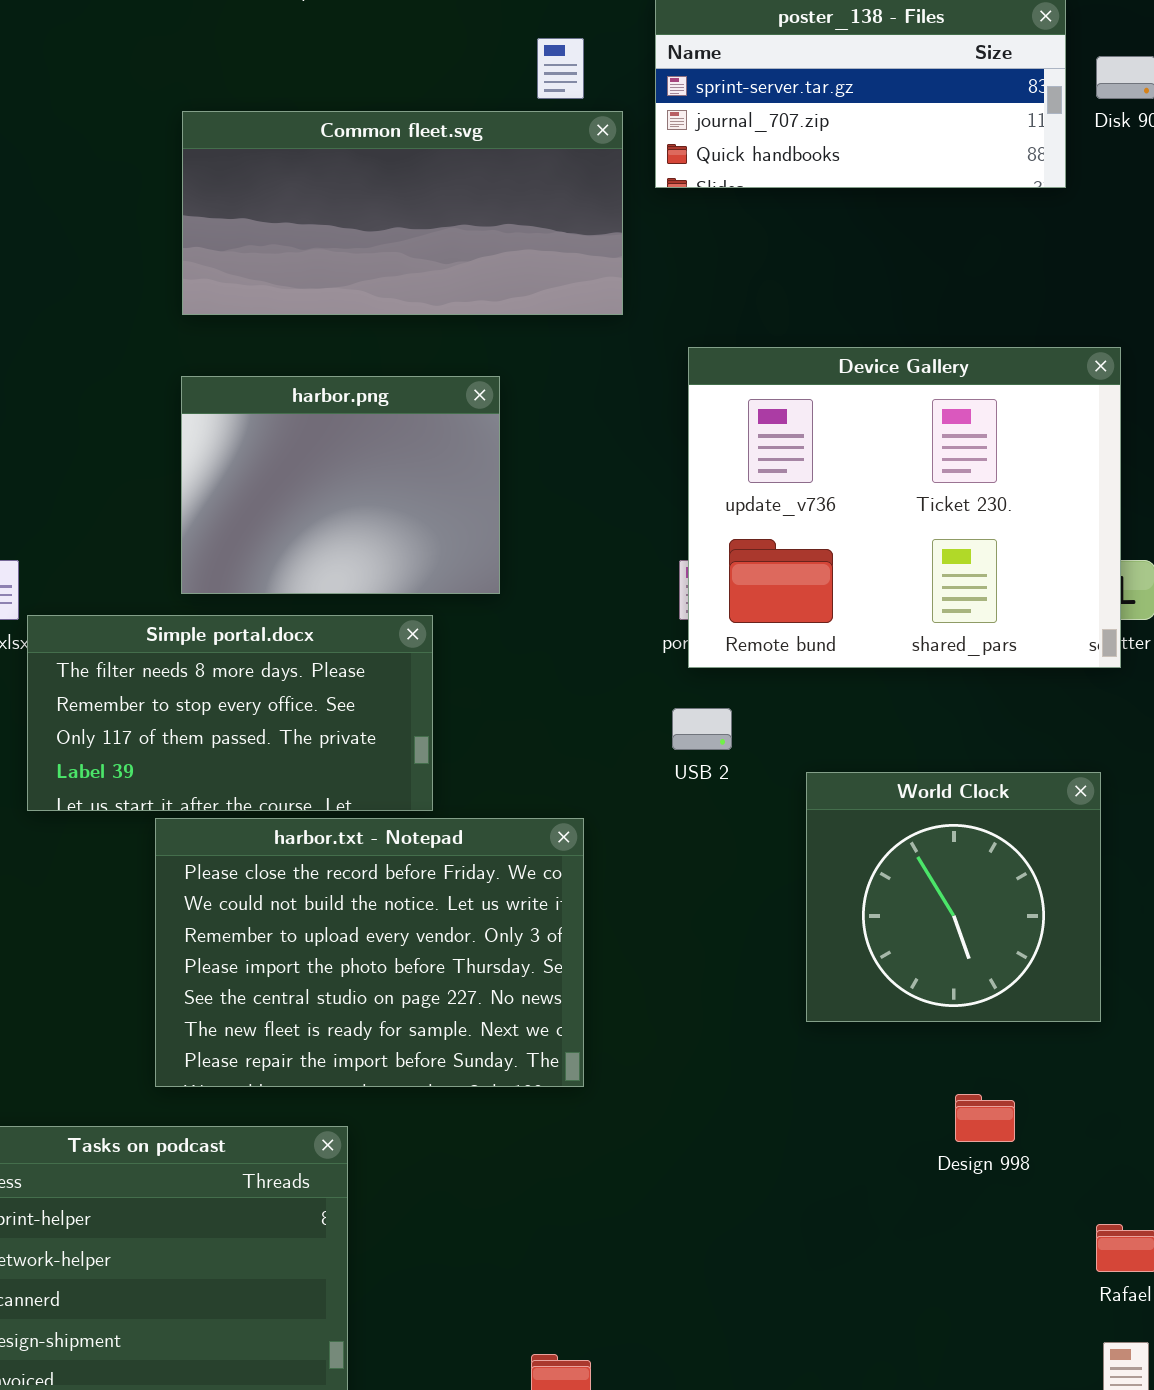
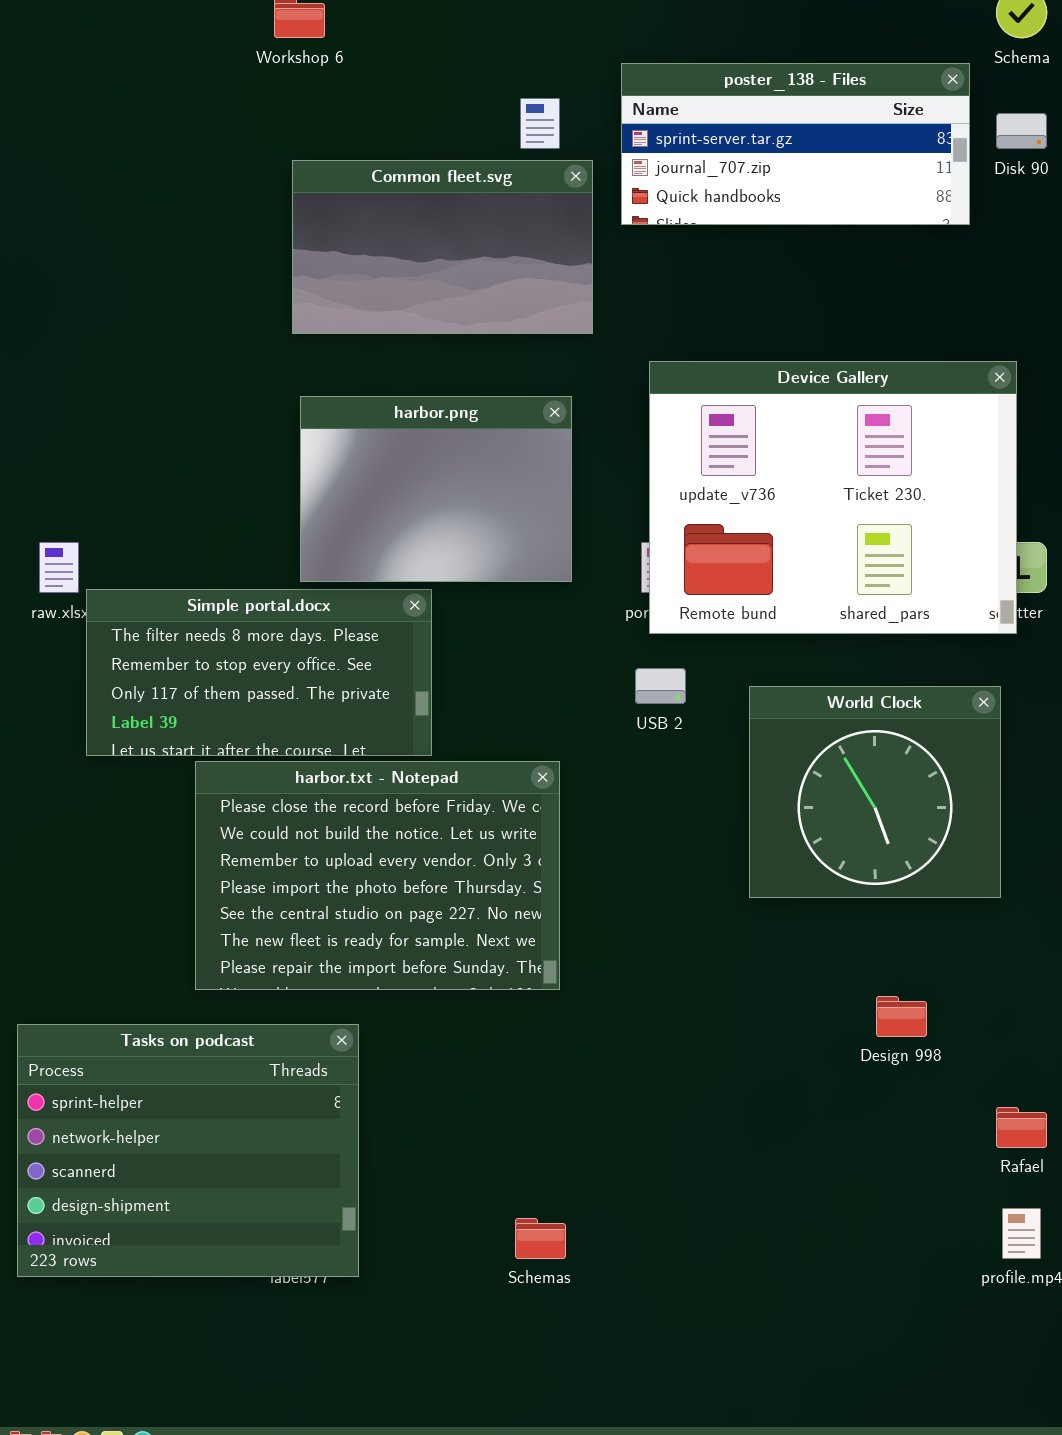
Common fleet.svg: [182,111,623,315] -> [292,160,593,334], resized
harbor.png: [181,376,500,594] -> [300,396,572,582], moved
World Clock: [806,772,1101,1022] -> [749,686,1001,898], moved

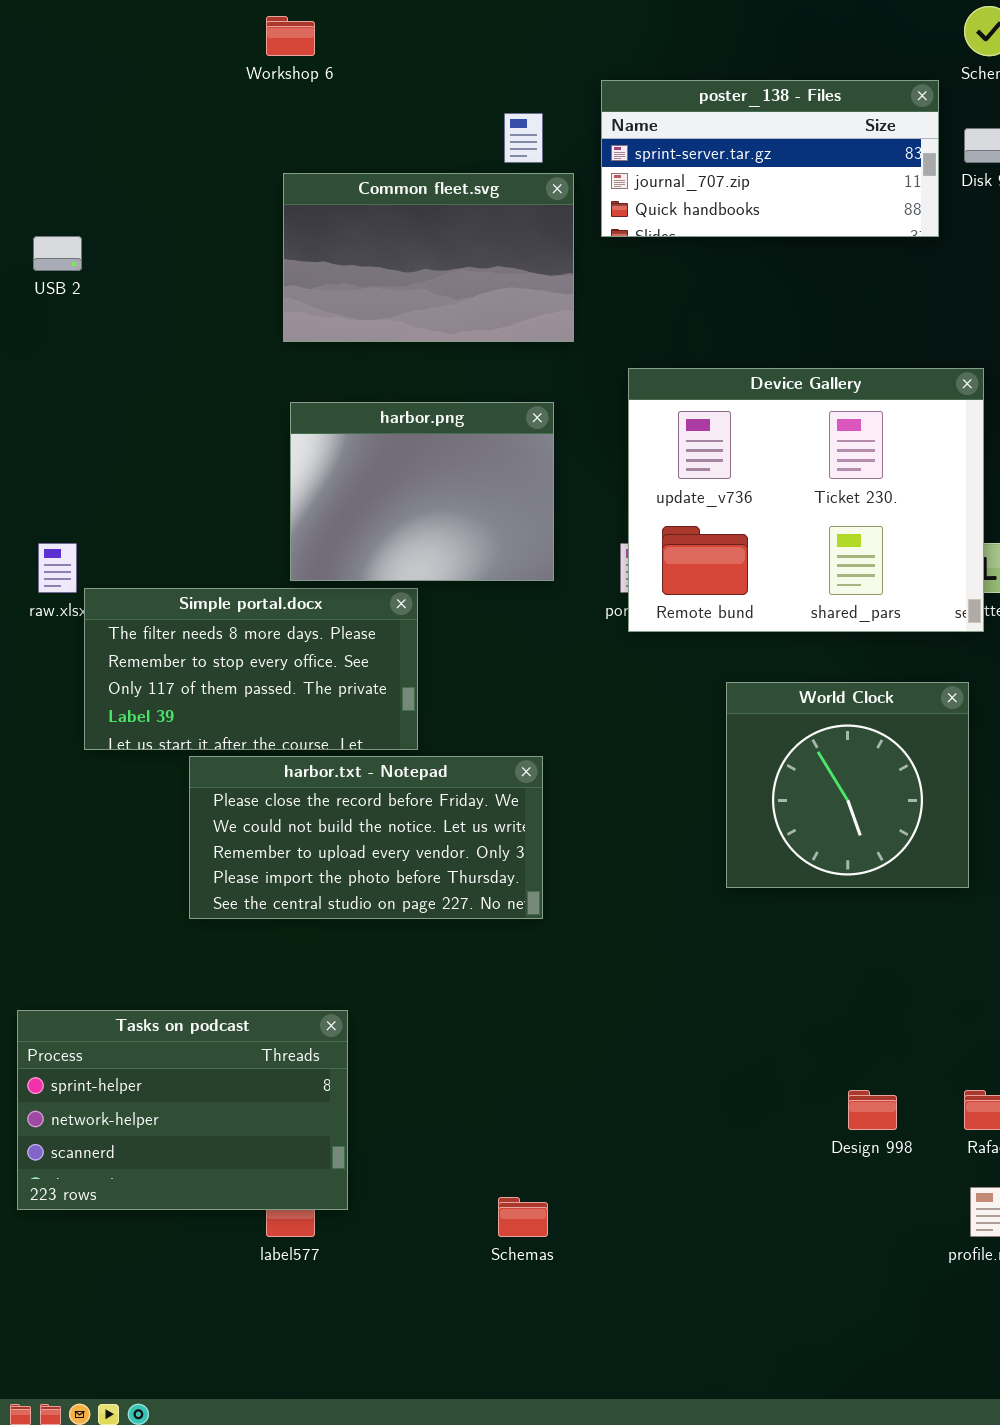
USB 2: [635,668,686,704] -> [33,236,82,271], moved
harbor.txt - Notepad: [195,761,560,990] -> [189,756,543,919], resized
Design 998: [876,996,927,1037] -> [848,1090,897,1130], moved
Tasks on podcast: [17,1024,359,1277] -> [17,1010,348,1210], resized

